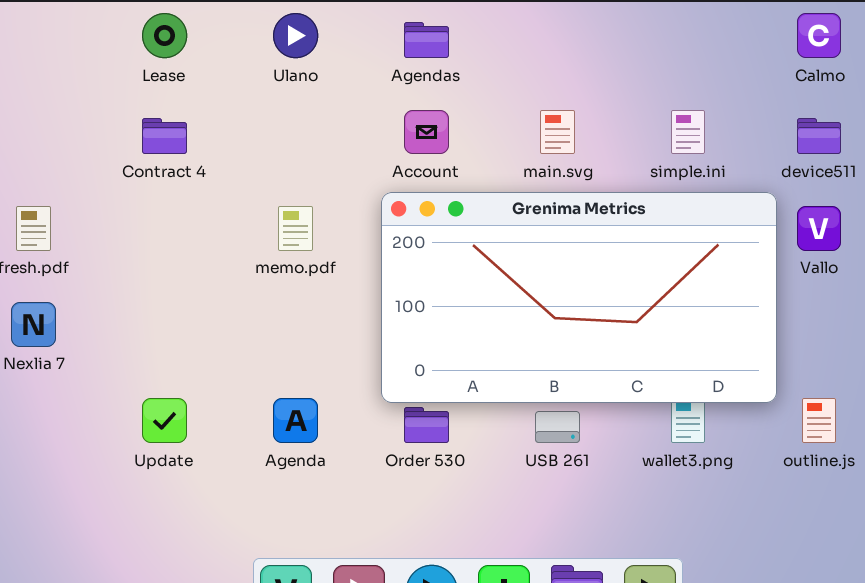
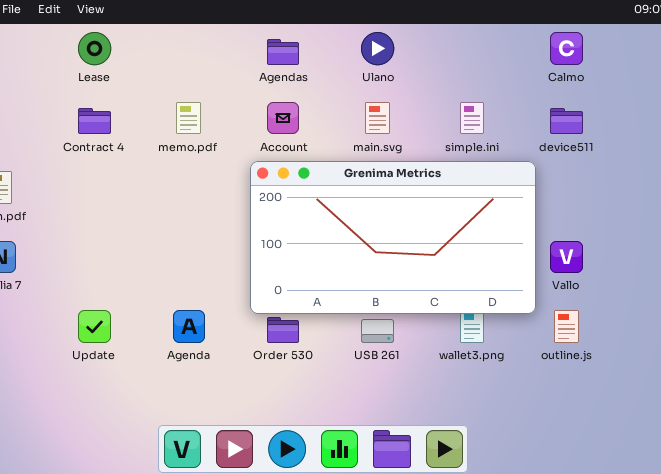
Ulano: [273,13,318,58] -> [361,32,394,65], moved
memo.pdf: [278,206,313,251] -> [176,102,201,134], moved
Vallo: [797,206,841,251] -> [550,241,583,273], moved

